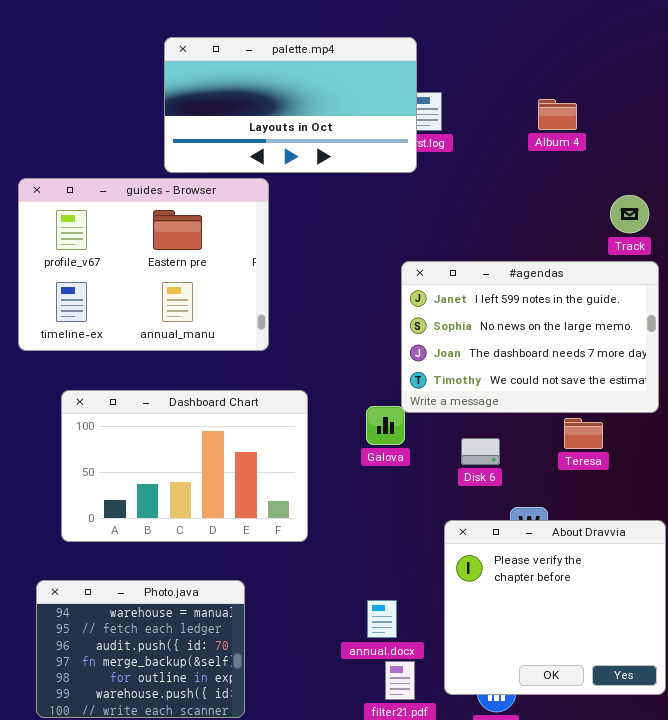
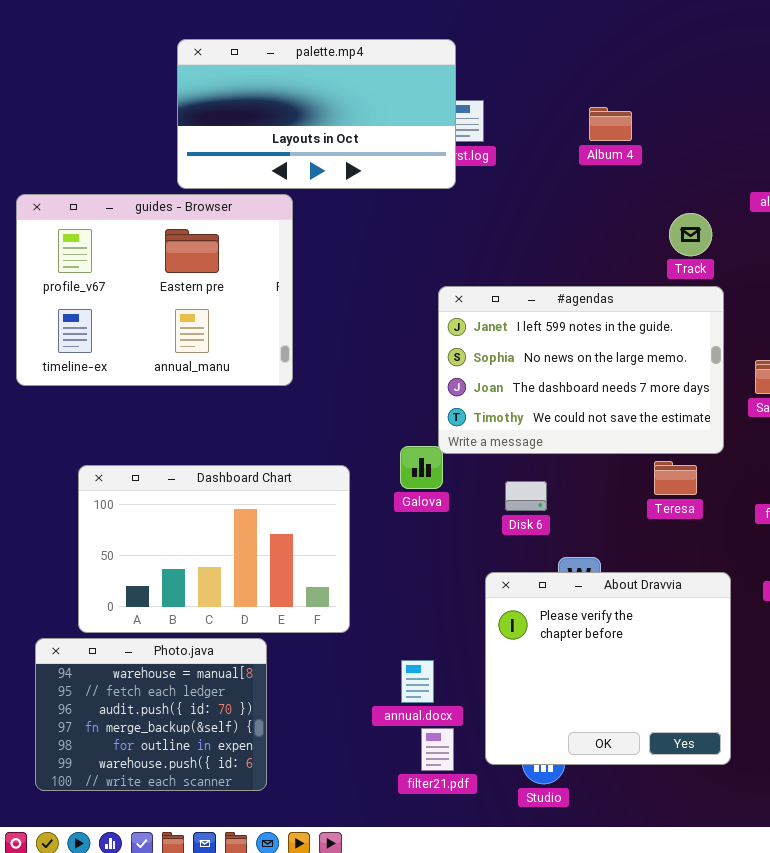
Dashboard Chart: [61,390,308,542] -> [78,465,350,633], moved
Teresa: [564,418,603,449] -> [654,461,697,495], moved

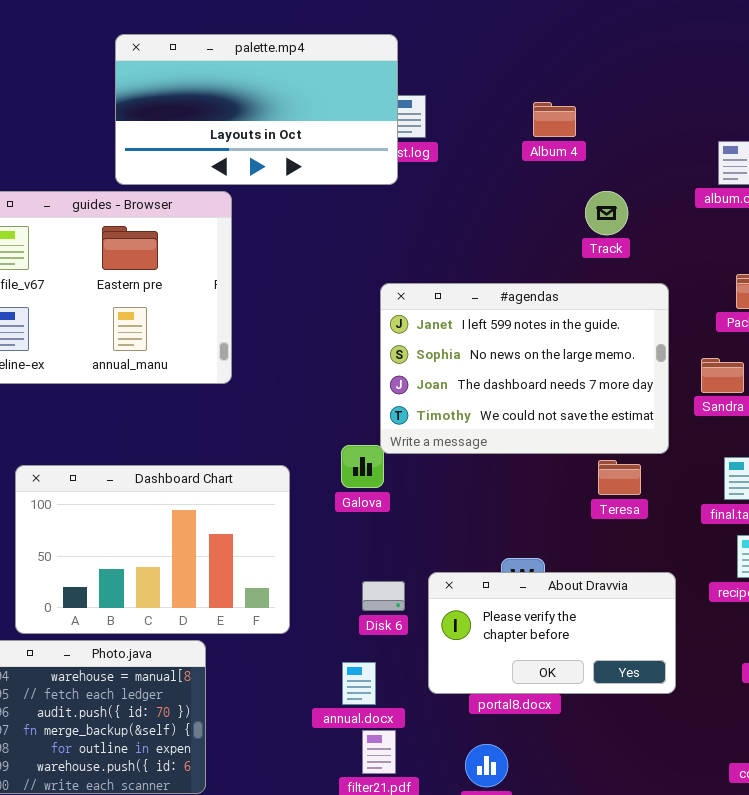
Track: [669,213,712,256] -> [585,191,628,235], moved
Disk 6: [505,481,547,511] -> [362,581,405,611], moved
About Dravvia: [485,572,731,765] -> [428,572,676,694], resized

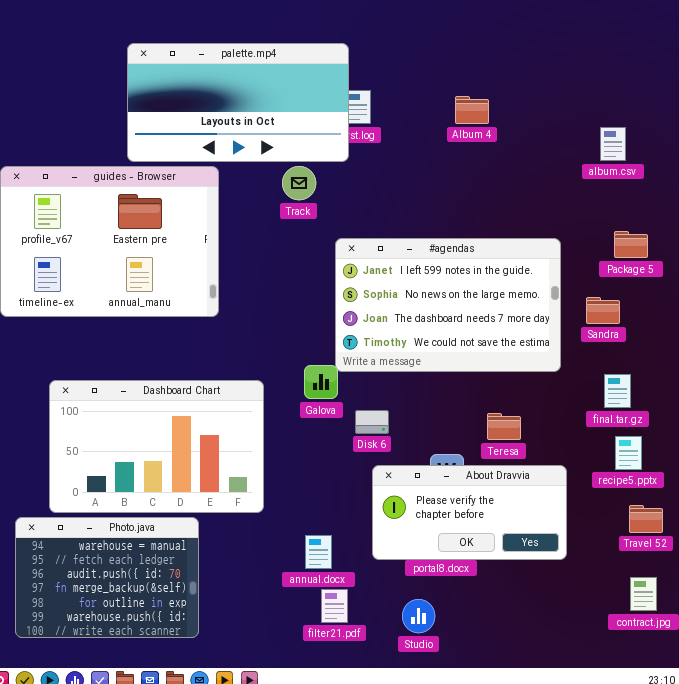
Track: [585,191,628,235] -> [282,166,316,200], moved
Teresa: [598,460,641,495] -> [487,413,521,440], moved
Disk 6: [362,581,405,611] -> [355,410,389,434], moved

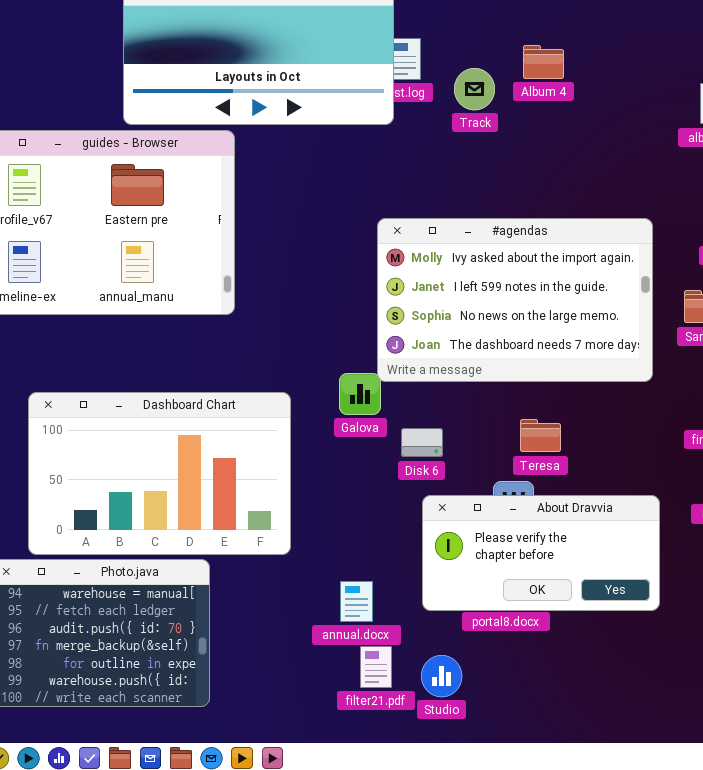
Track: [282,166,316,200] -> [454,68,495,110], moved
#agendas: [335,238,561,372] -> [377,218,653,382], scrolled up 1 row
Teresa: [487,413,521,440] -> [520,419,561,452], moved
Studio: [402,599,435,633] -> [421,655,462,697], moved

